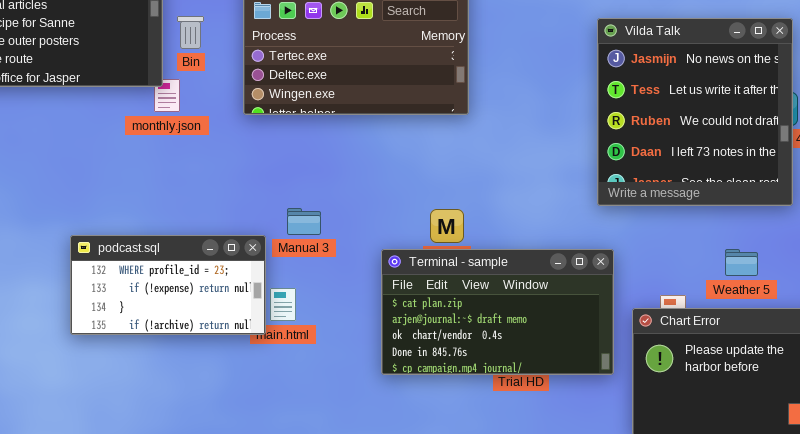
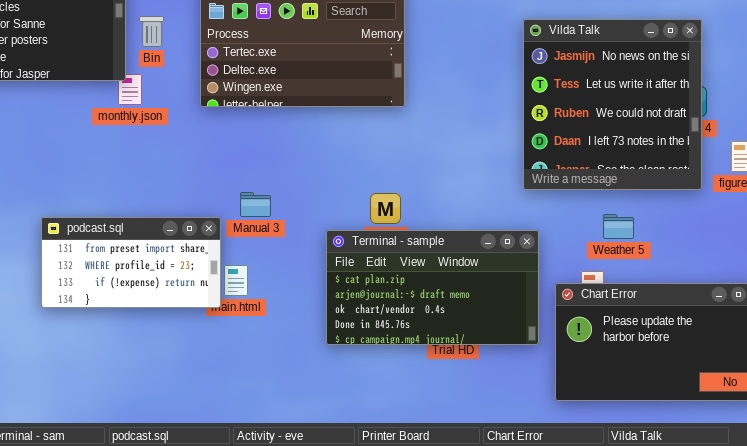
podcast.sql: [70,235,266,335] -> [41,217,221,308], scrolled up 1 row
Weather 5: [725,249,758,276] -> [603,214,634,239], moved

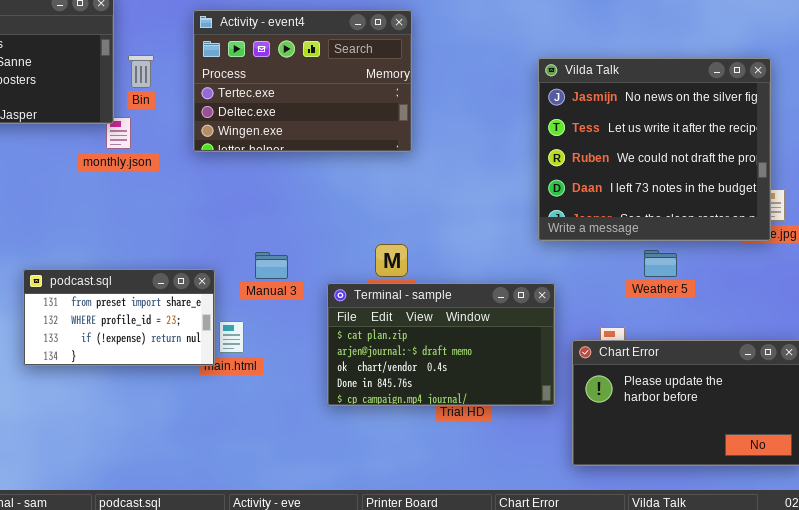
Vilda Talk: [523,19,702,190] -> [538,58,771,241], resized
Manual 3: [240,192,271,217] -> [255,252,288,279], moved
Weather 5: [603,214,634,239] -> [644,250,677,277], moved

